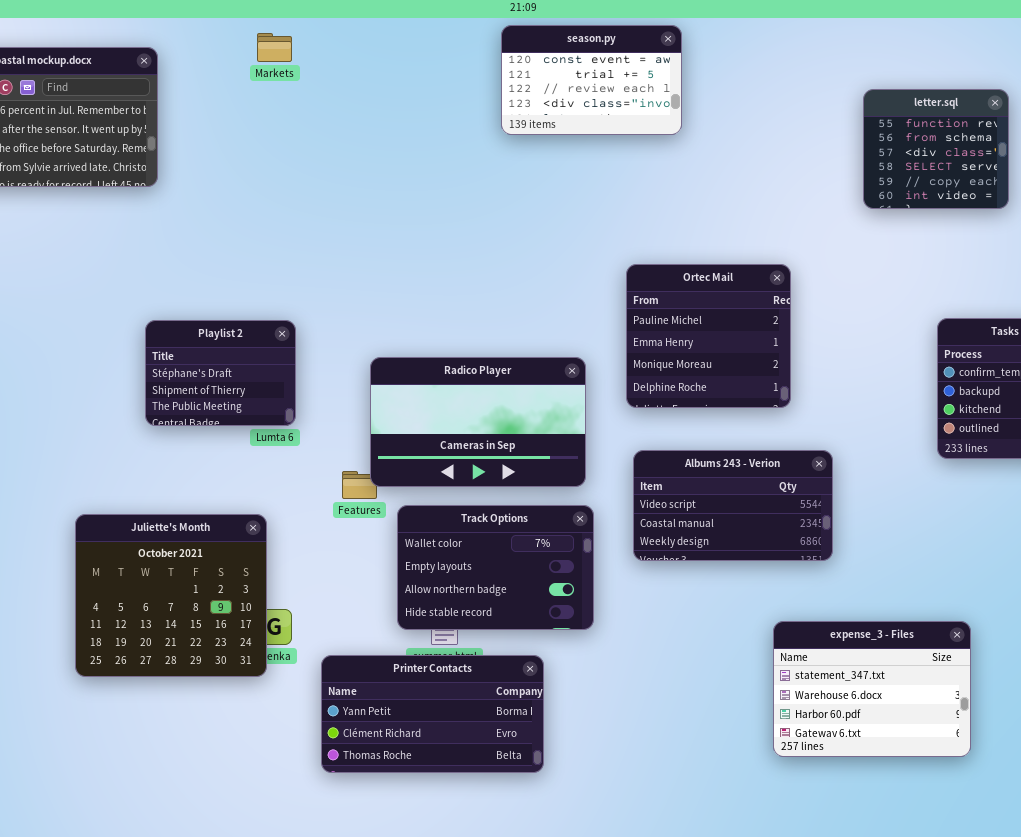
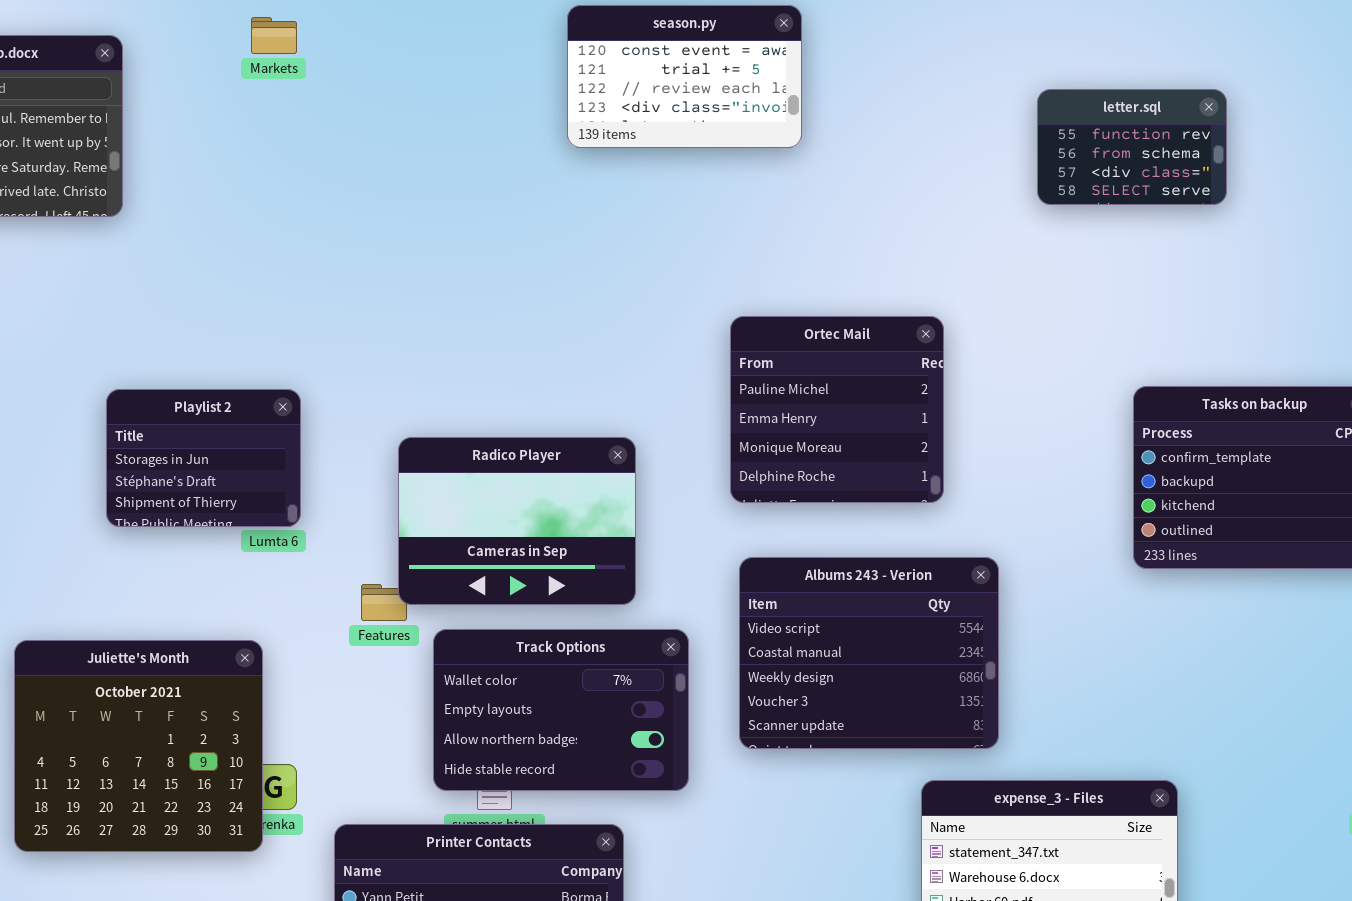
letter.sql: [863,89,1009,209] -> [1037,89,1227,205], resized
Playlist 2: [145,320,296,426] -> [106,389,301,527], scrolled up 1 row
Radico Player: [370,357,586,487] -> [398,437,636,605], resized
Albums 243 - Verion: [633,450,833,561] -> [739,557,999,749], resized

